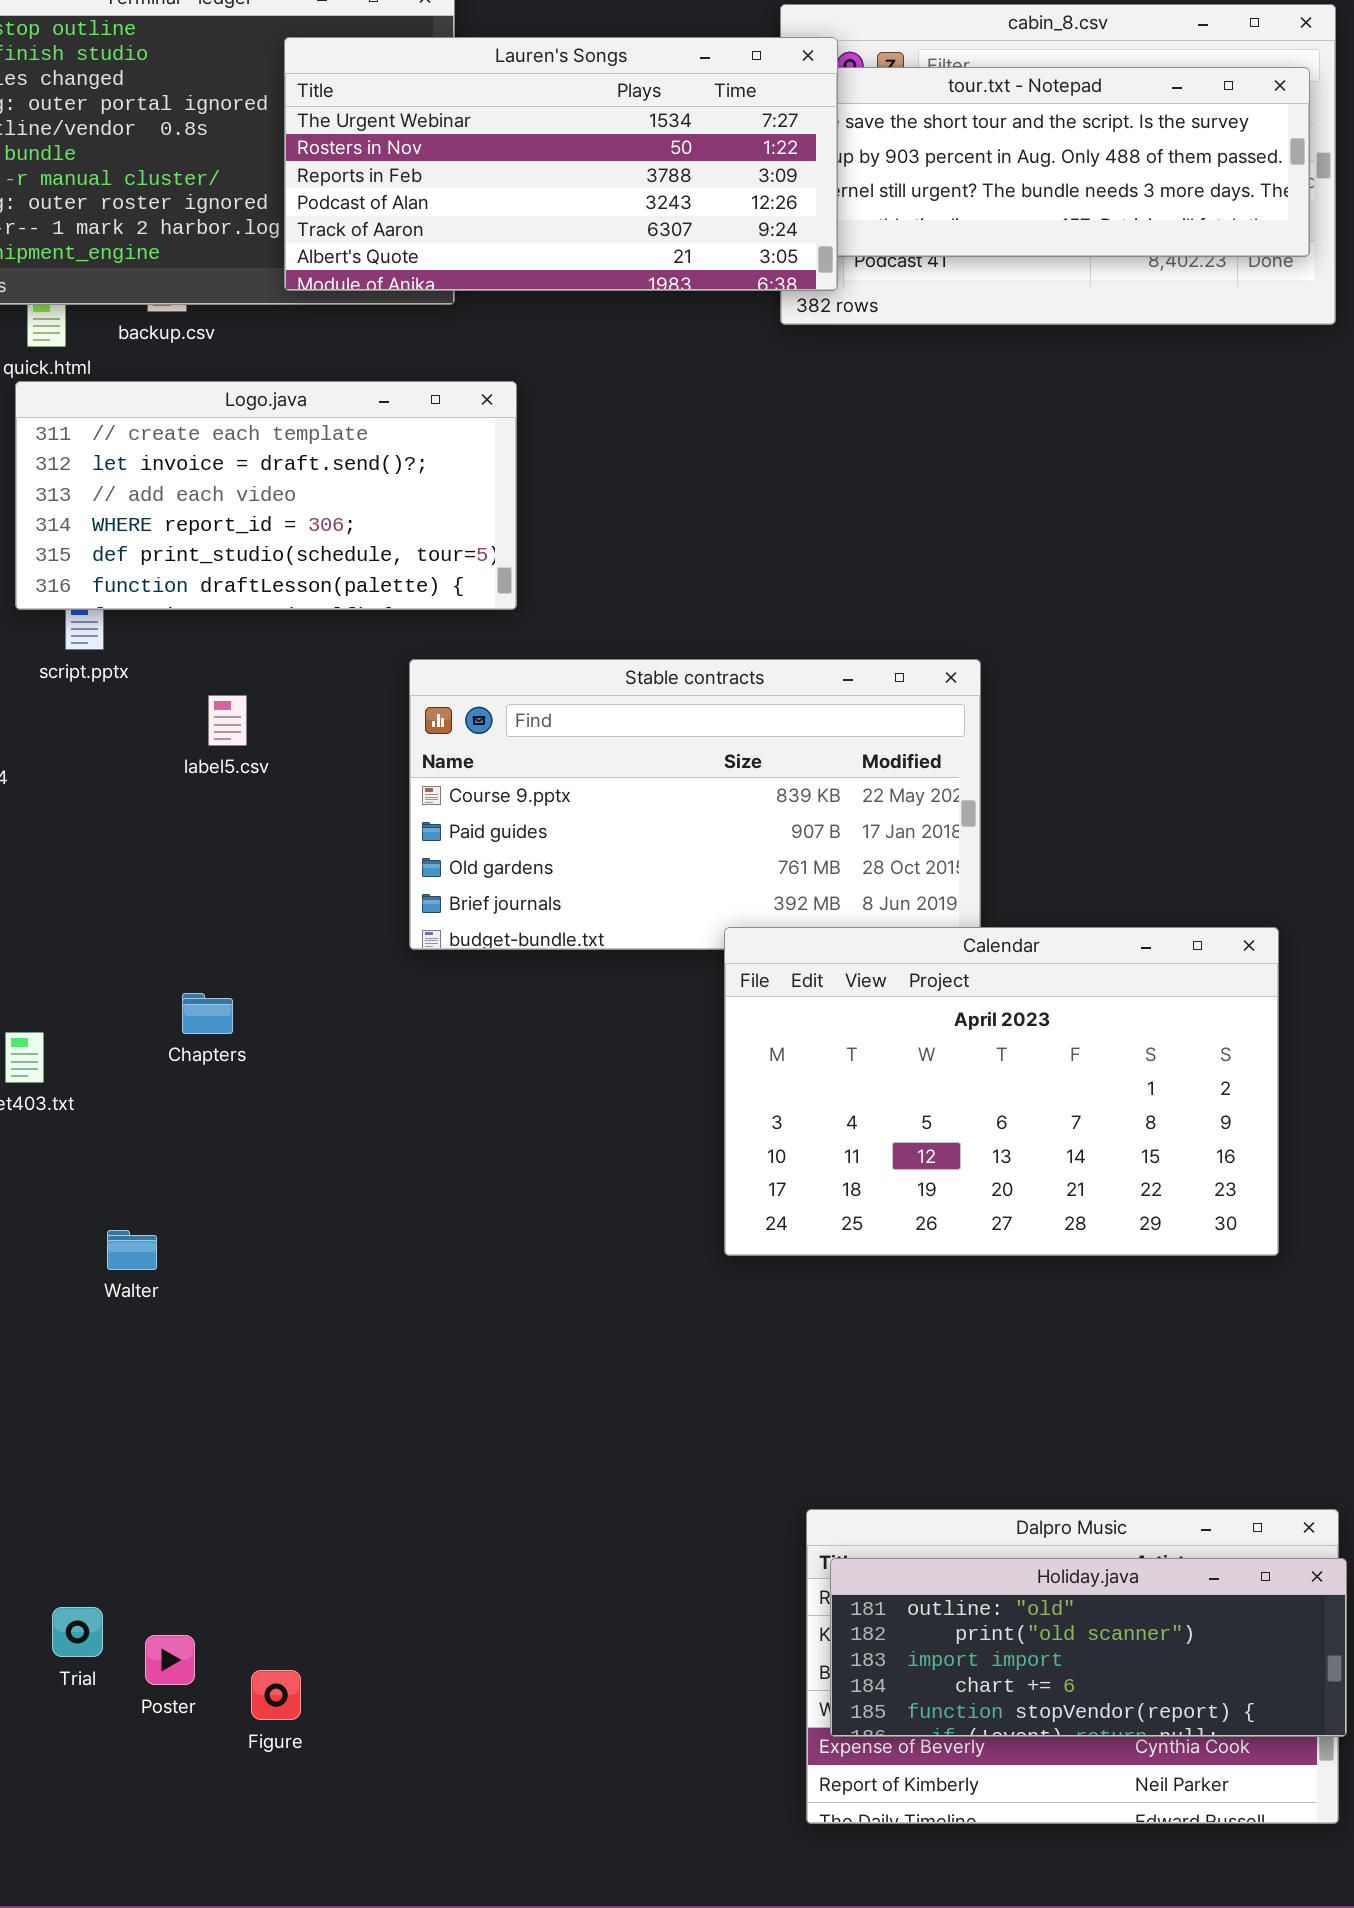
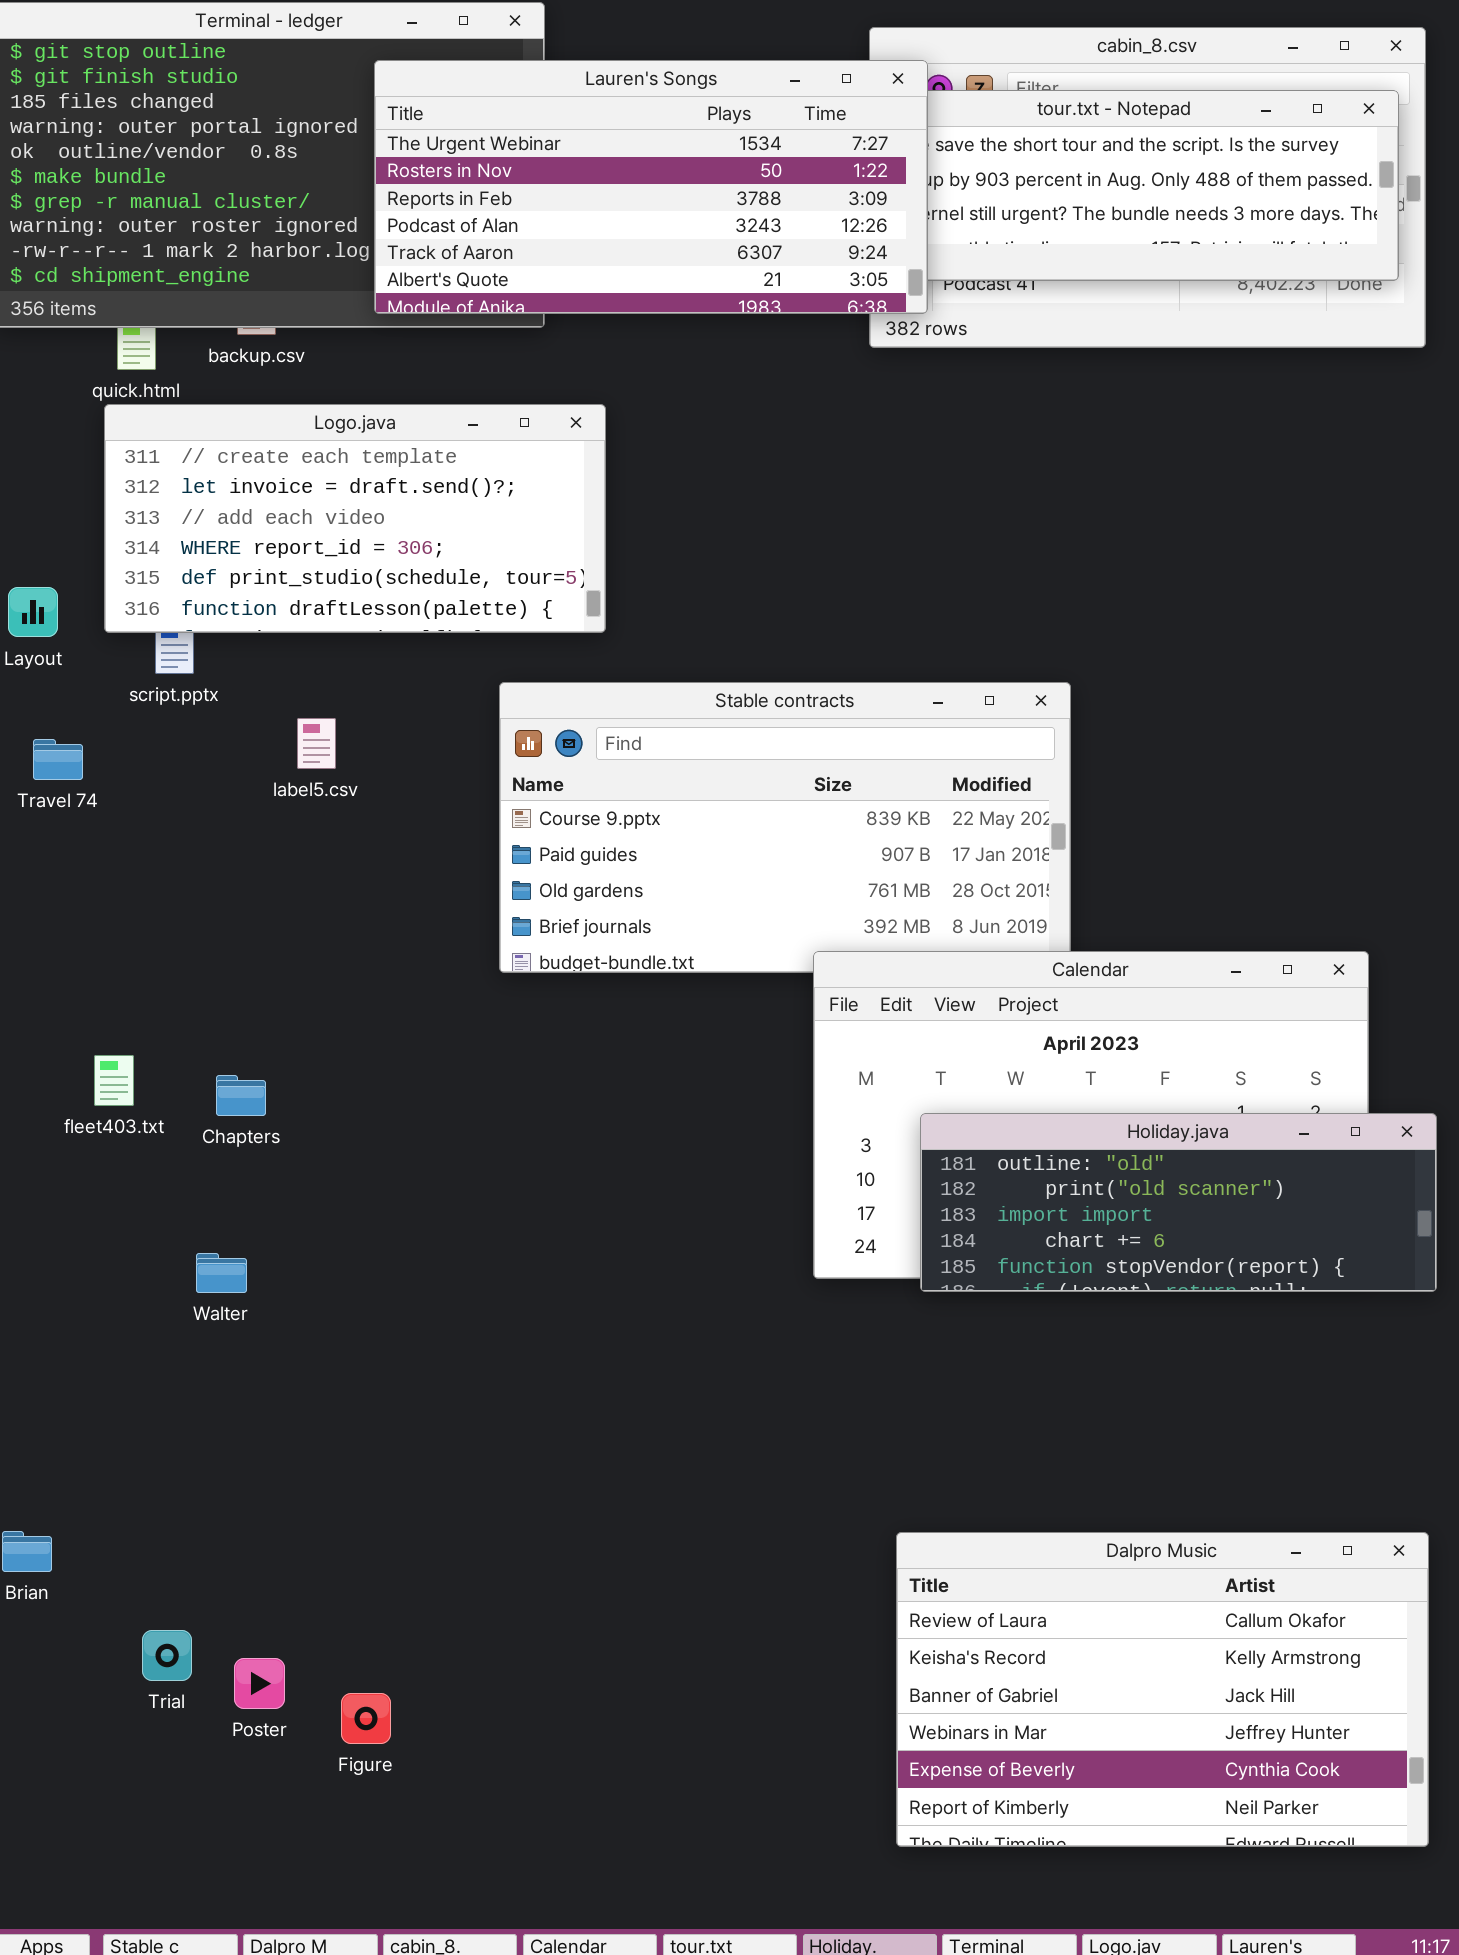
Chapters: [182,993,233,1034] -> [216,1075,266,1116], moved
Holiday.java: [830,1558,1347,1737] -> [920,1113,1437,1292], moved

